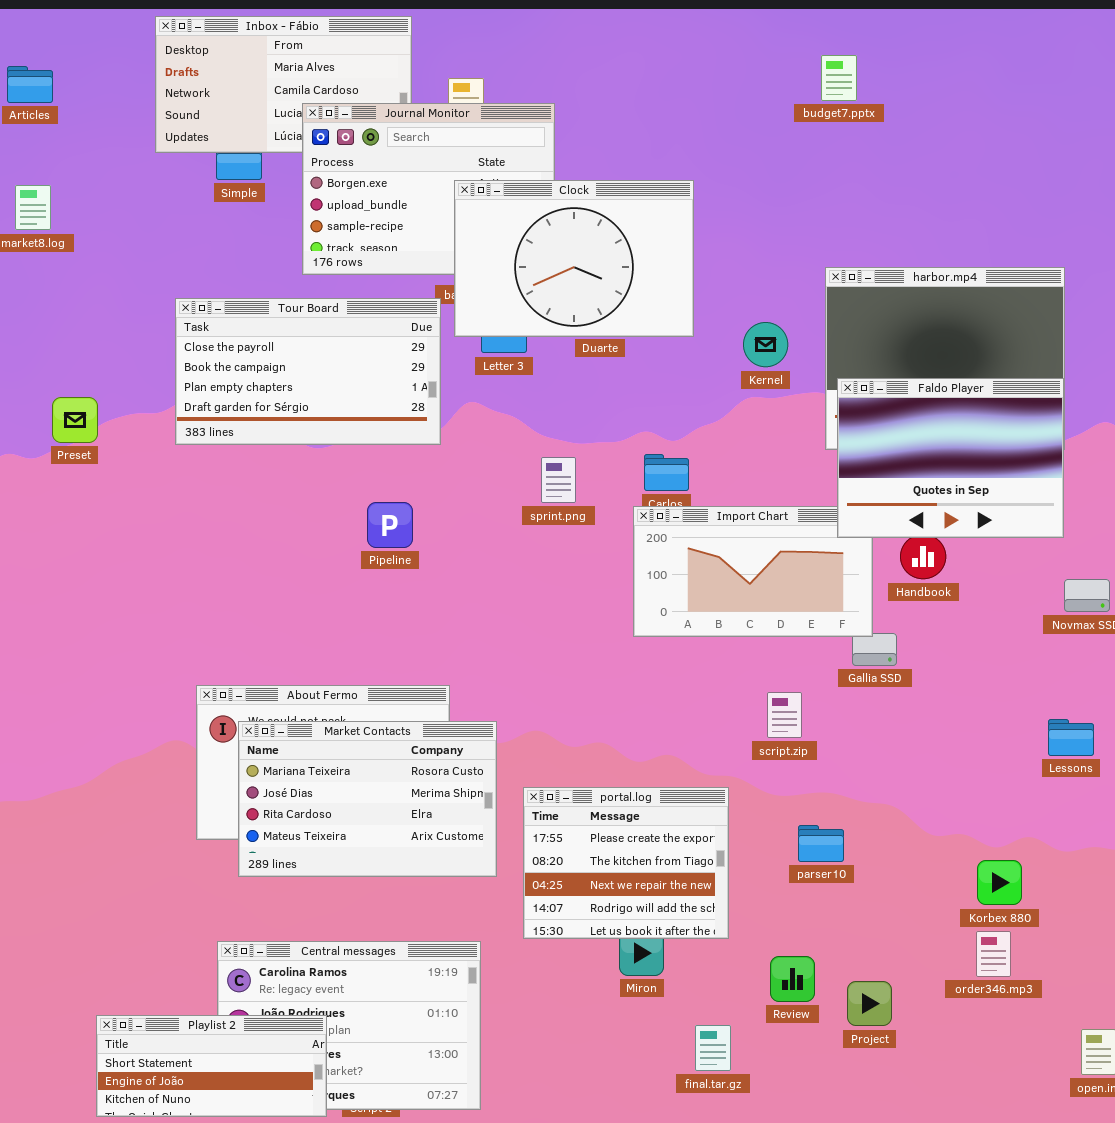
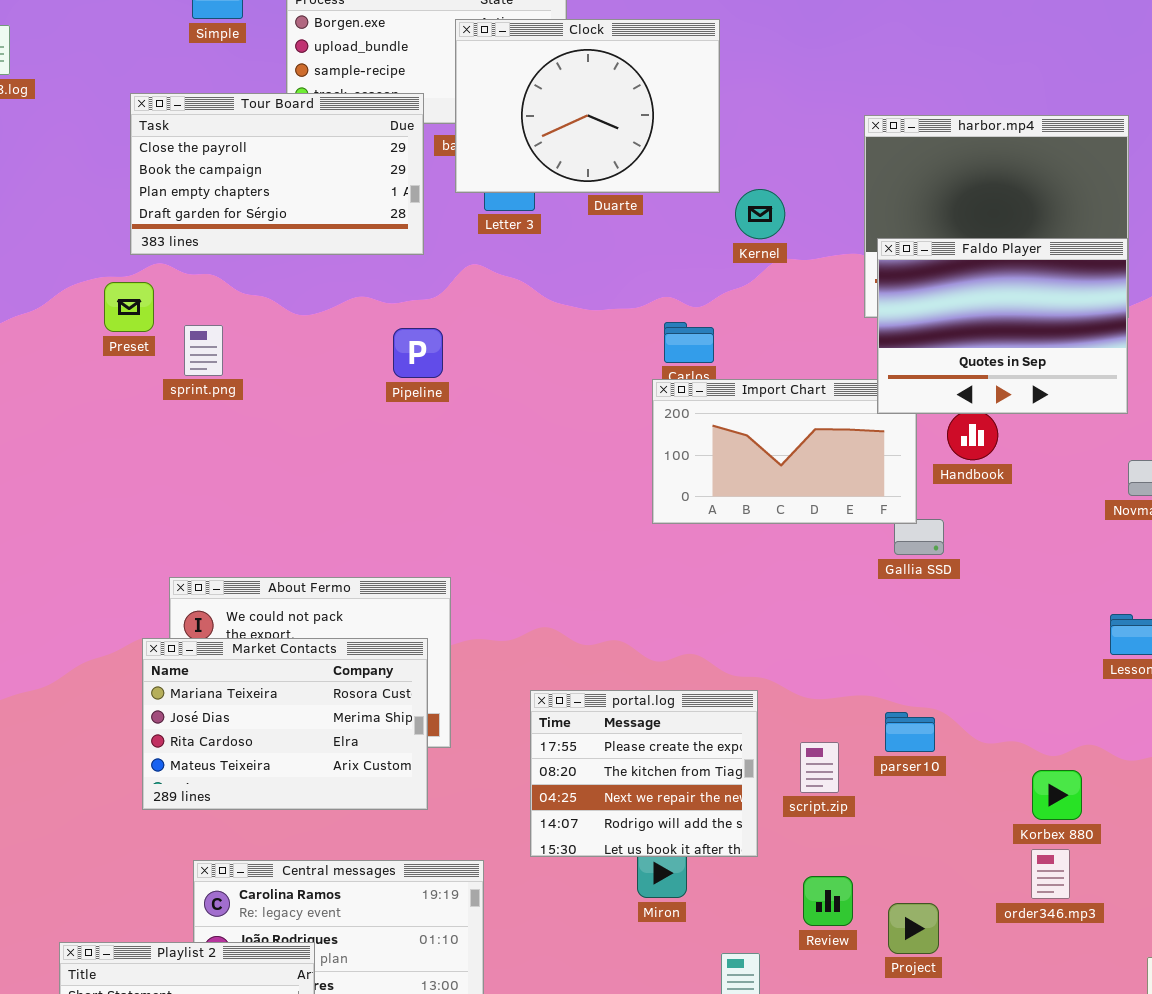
Tour Board: [175,298,441,445] -> [130,93,424,255], moved
Kernel: [743,322,788,367] -> [735,189,785,239], moved
Preset: [52,397,98,443] -> [104,282,154,332], moved
sprint.png: [541,457,576,503] -> [184,325,223,376], moved
Pipeline: [367,502,413,548] -> [393,328,443,378], moved
script.zip: [767,692,802,738] -> [800,742,839,793], moved
Market Contacts: [238,721,497,877] -> [142,638,428,810], moved
parser10: [798,825,844,862] -> [885,712,935,752], moved

